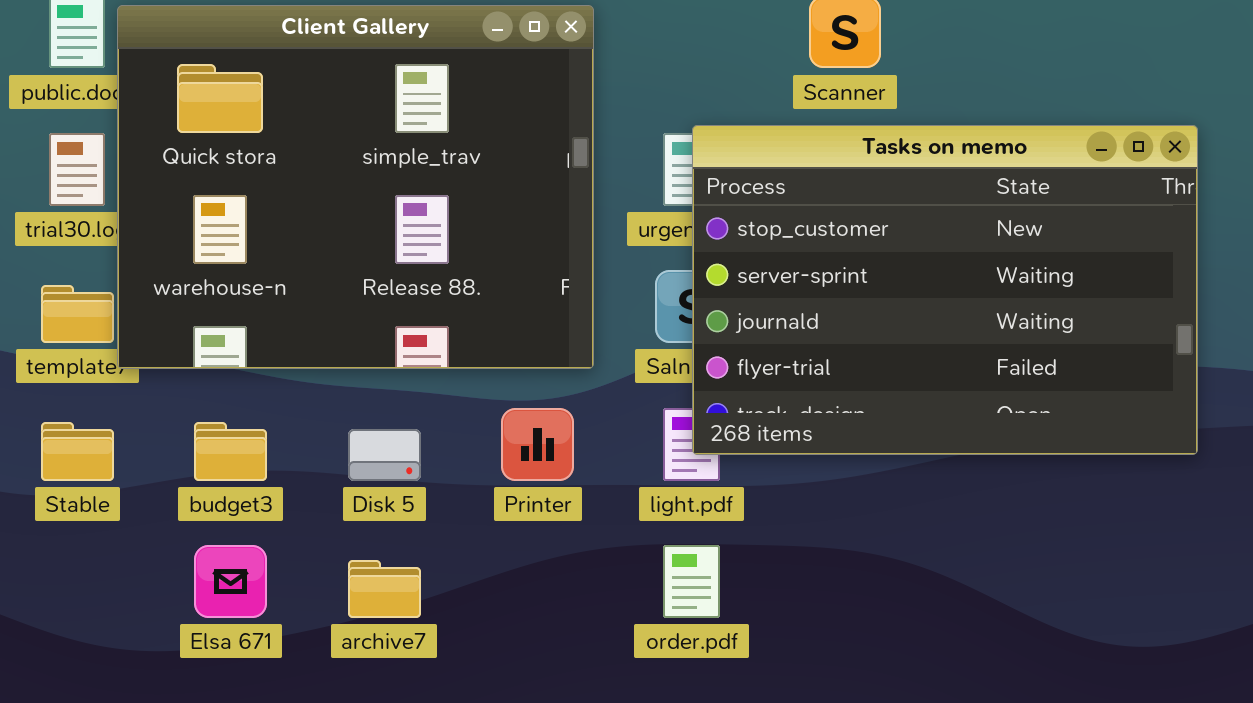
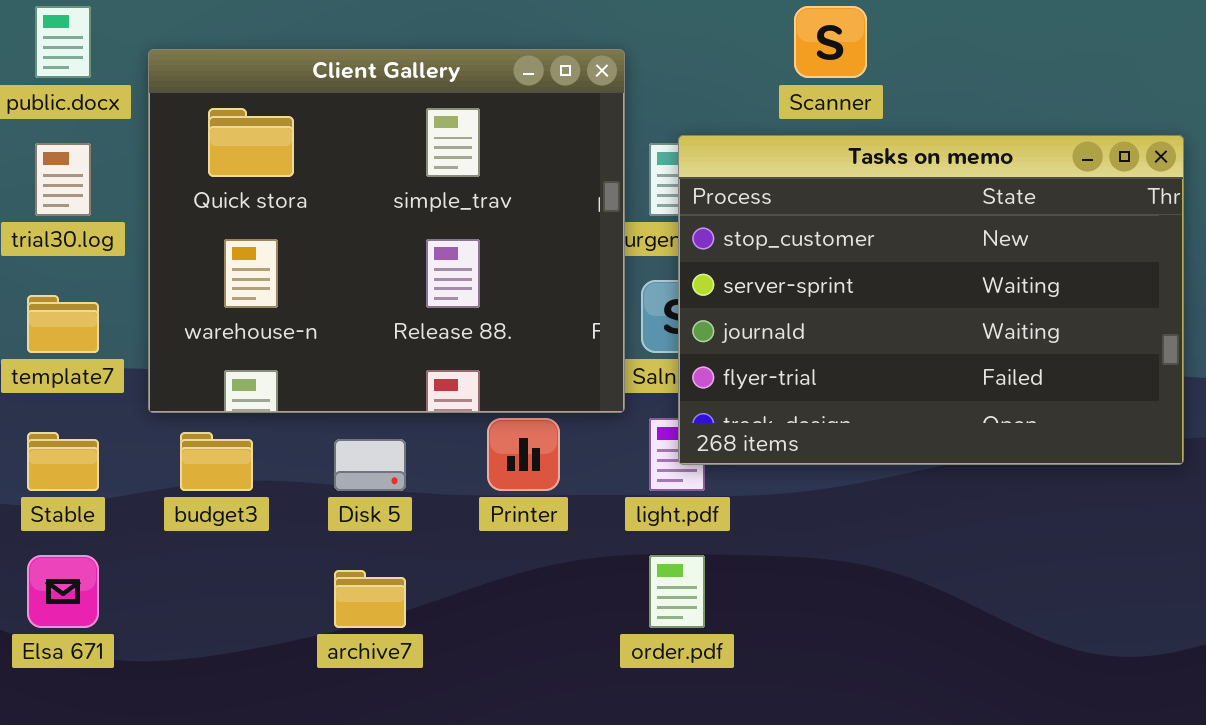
Client Gallery: [117,5,594,369] -> [148,49,625,413], moved
Elsa 671: [194,545,267,618] -> [27,555,99,628], moved

